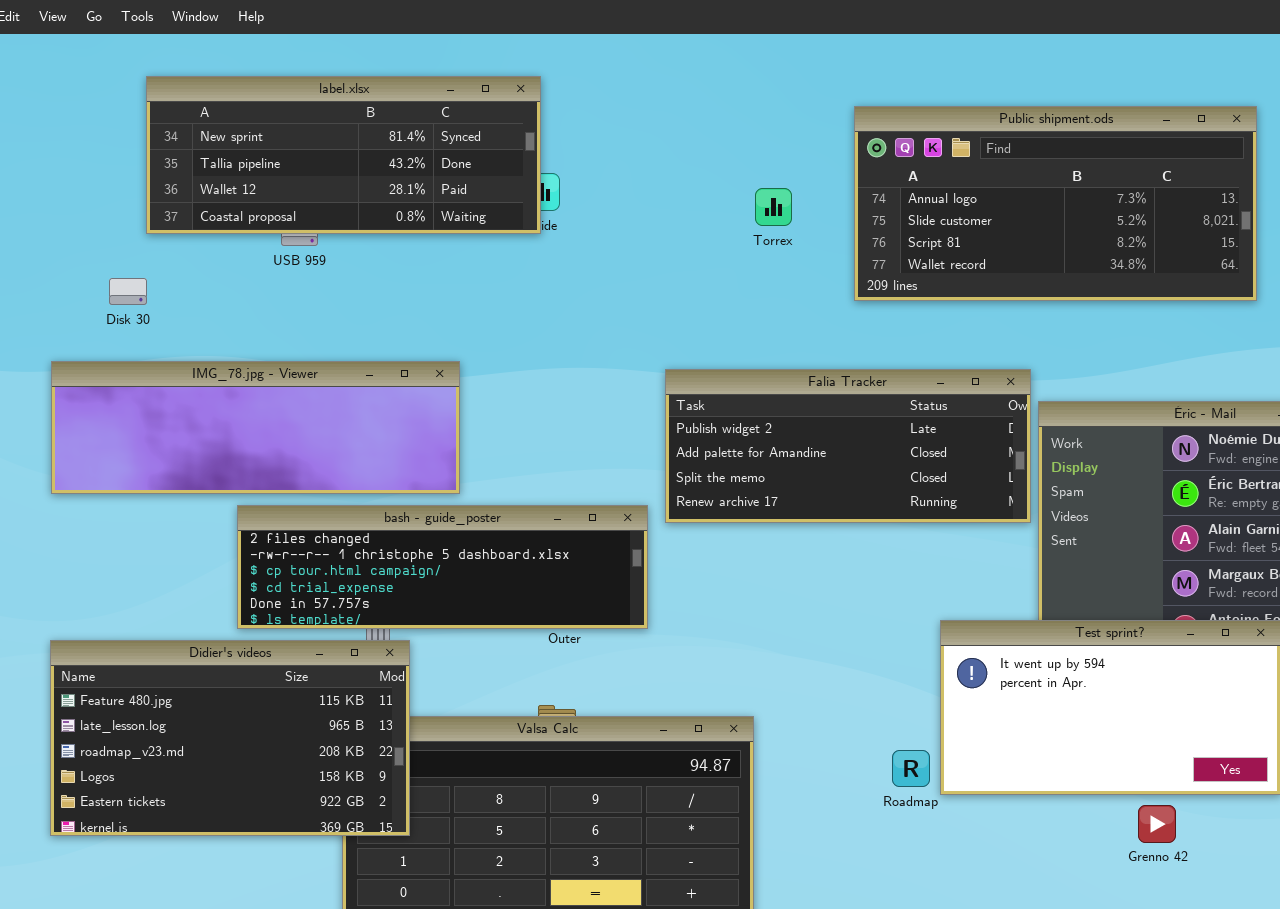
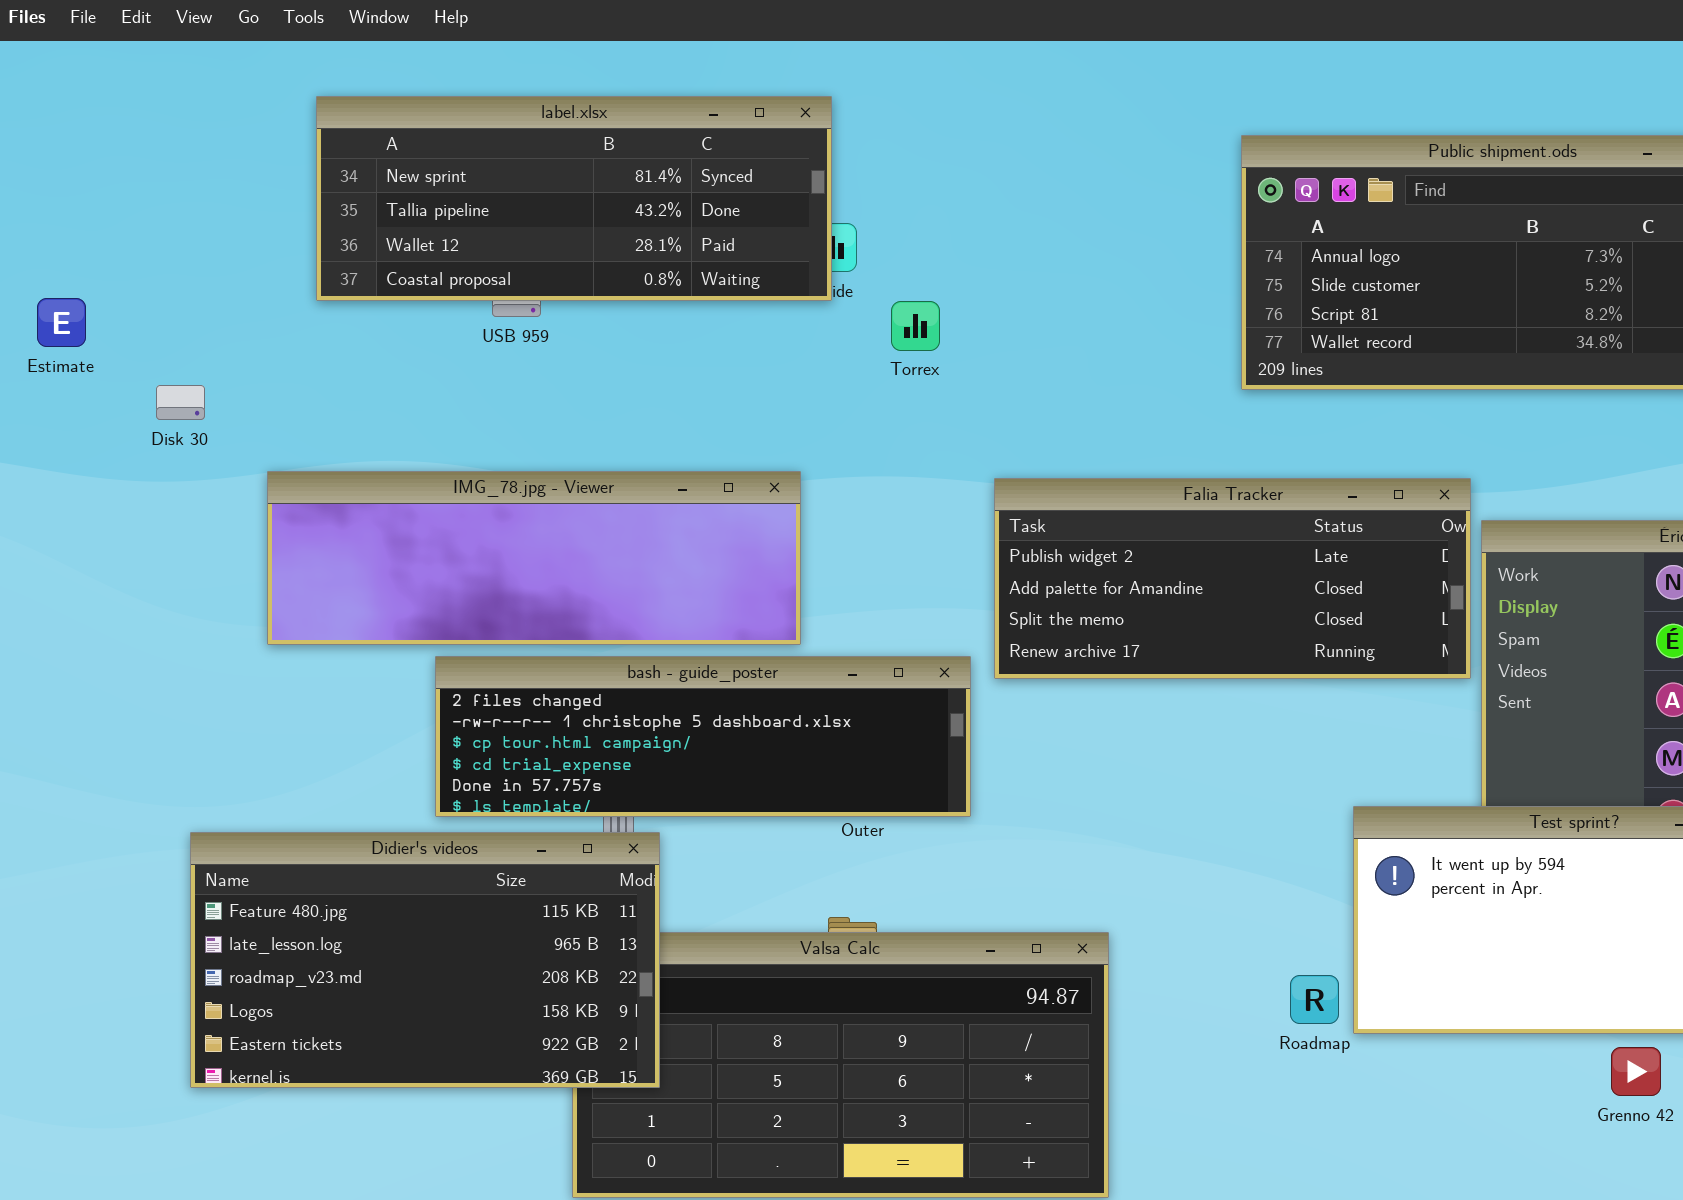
Torrex: [755,188,792,226] -> [891,301,940,351], moved
Disk 30: [109,278,147,305] -> [156,385,205,420], moved
IMG_78.jpg - Viewer: [51,361,460,494] -> [267,471,801,645], moved

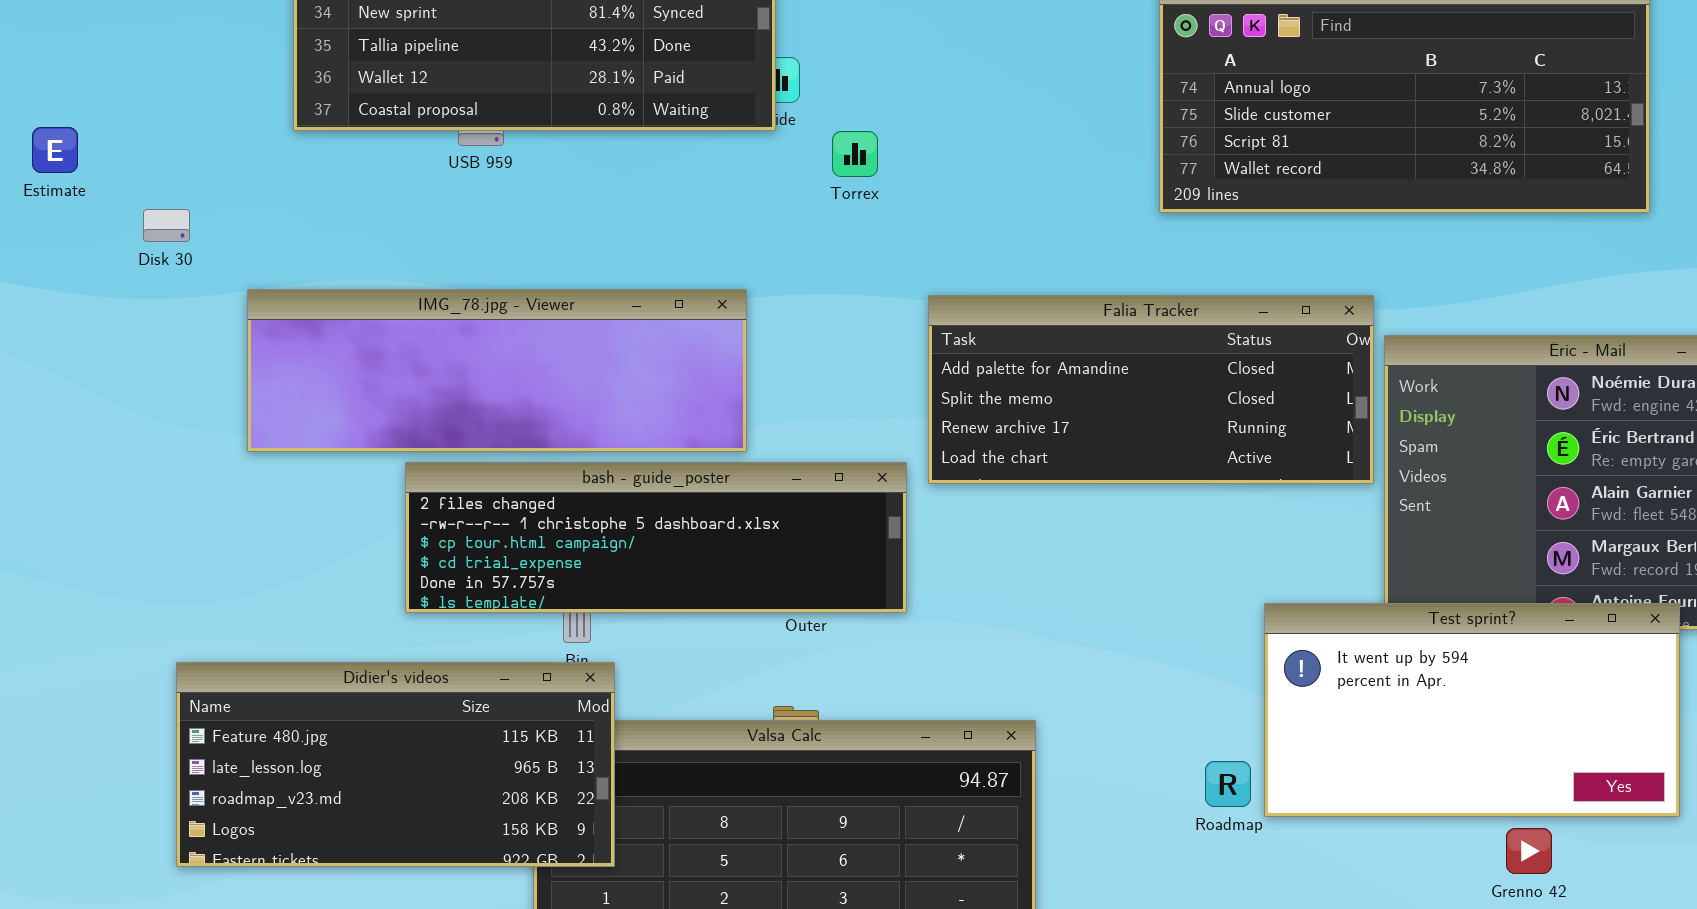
Falia Tracker: [994,478,1471,679] -> [928,295,1374,484], scrolled down 1 row
Didier's videos: [190,832,660,1088] -> [176,662,615,867], resized

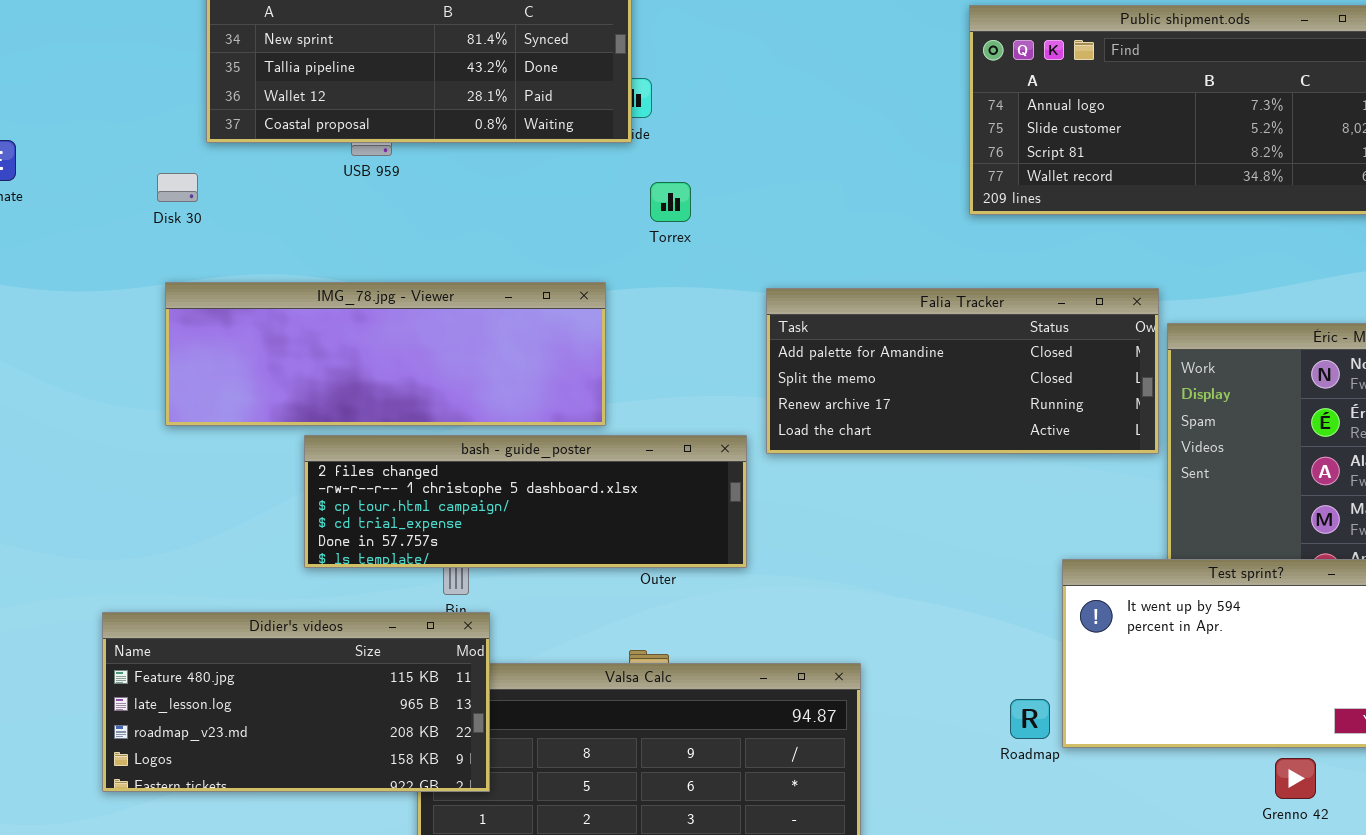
Torrex: [832,131,878,177] -> [650,182,691,222], moved
Disk 30: [143,209,190,242] -> [157,173,198,202], moved

